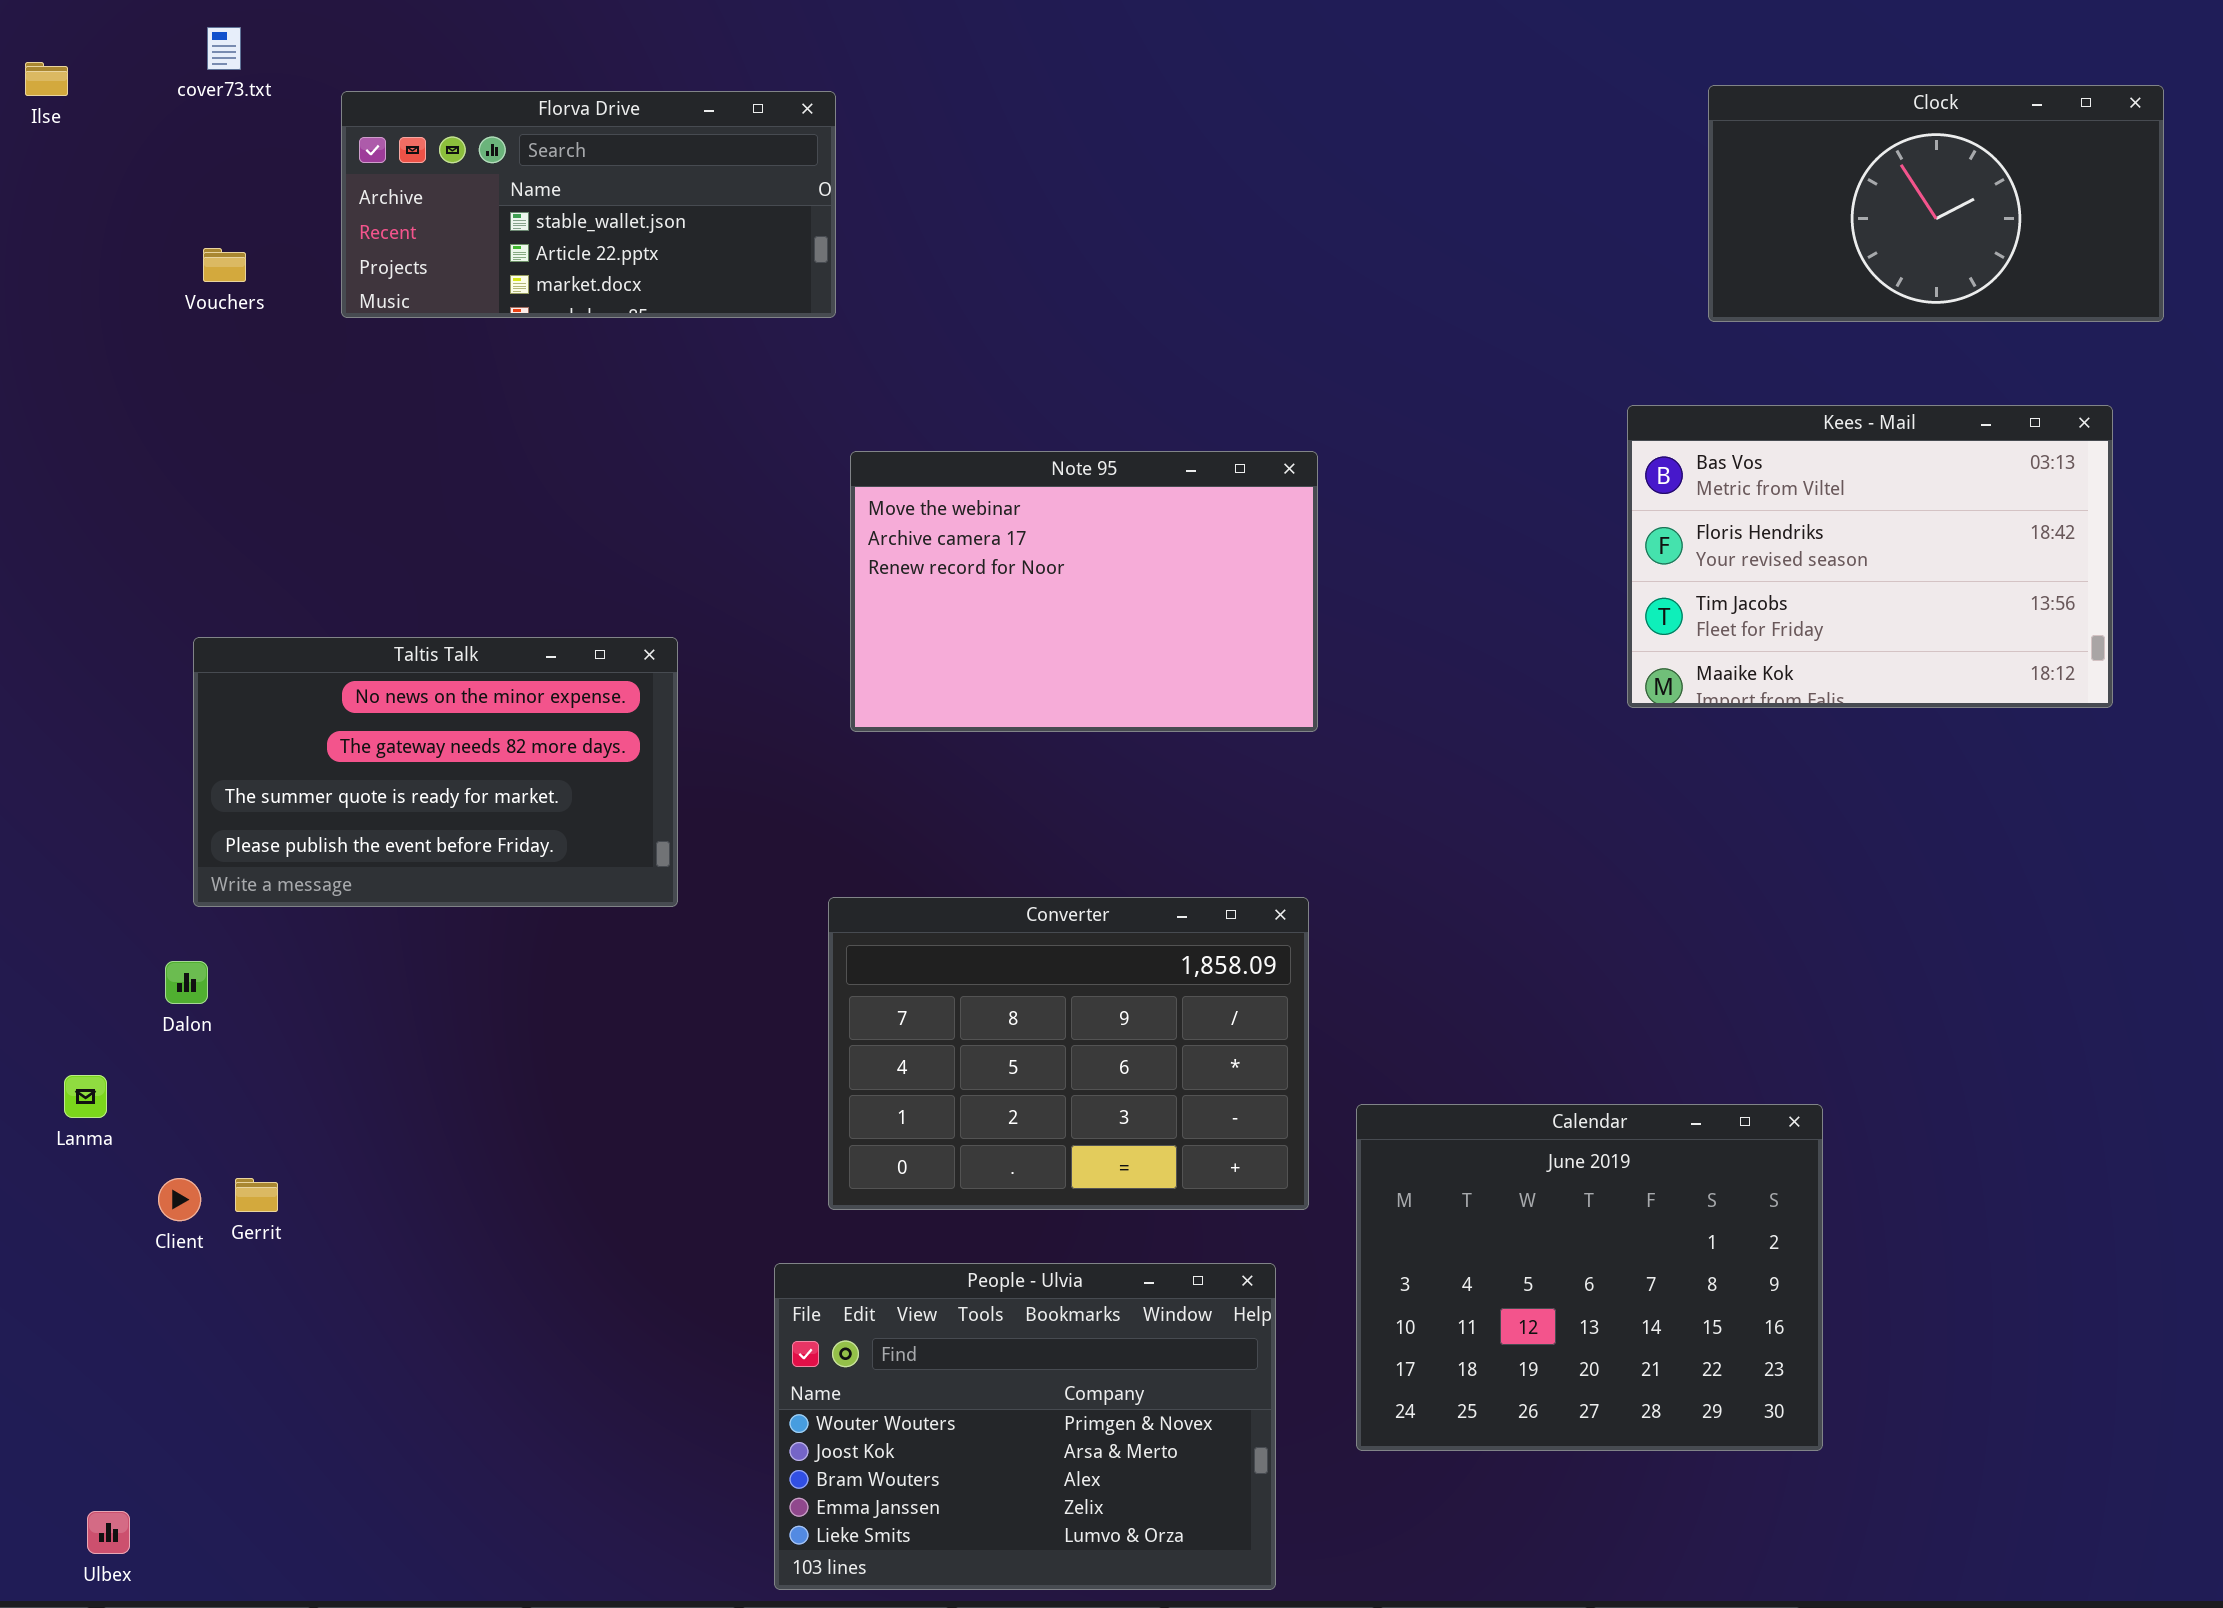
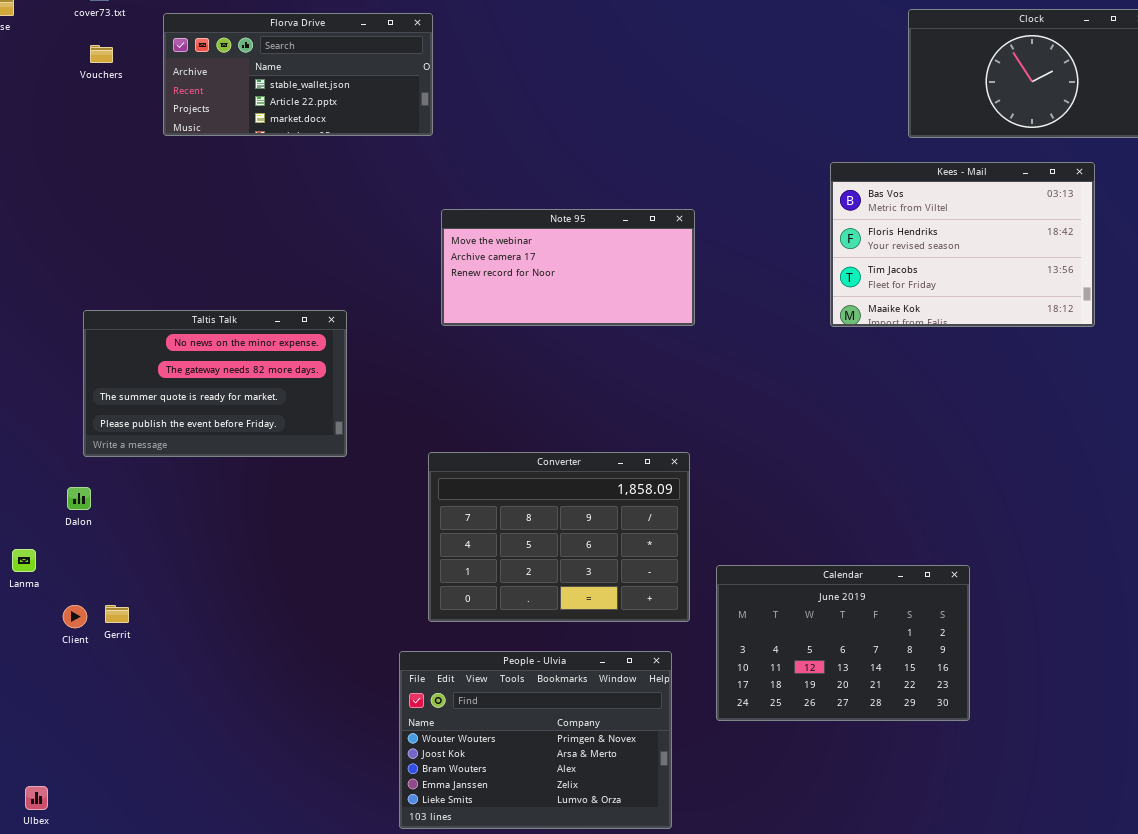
Vouchers: [203,248,246,282] -> [90,45,113,63], moved
Kees - Mail: [1627,405,2113,708] -> [830,162,1095,327], moved
Note 95: [850,451,1318,732] -> [441,209,695,326], resized
Calendar: [1356,1104,1823,1451] -> [716,565,970,721], resized

